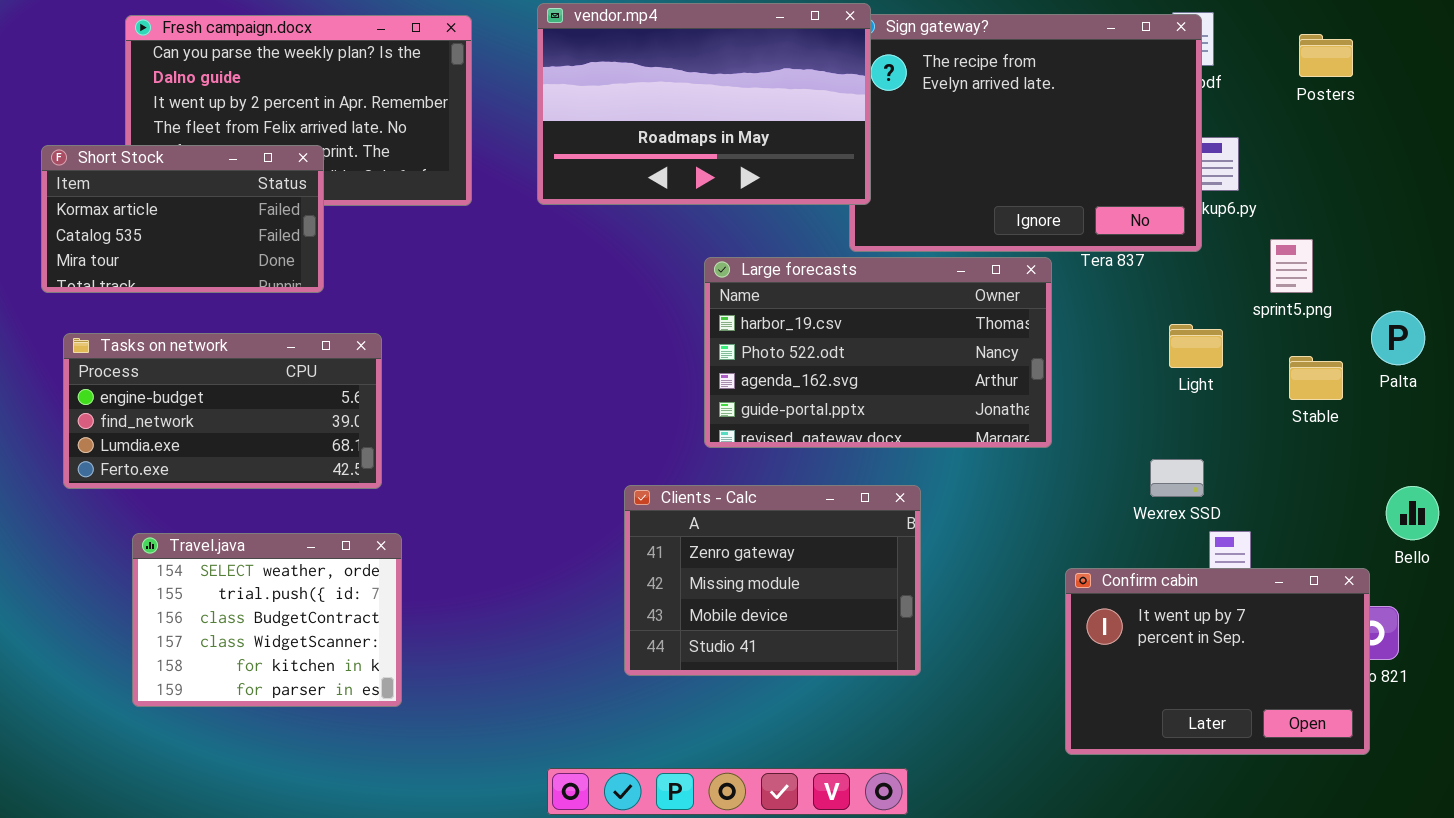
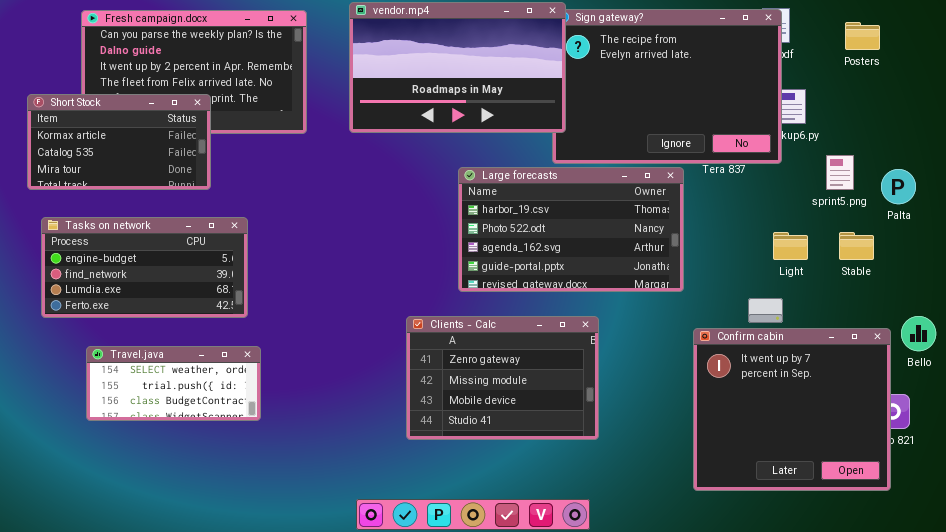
Palta: [1371,311,1425,365] -> [881,169,916,204], moved
Light: [1169,324,1223,368] -> [773,232,808,260], moved
Travel.java: [132,533,402,707] -> [86,346,261,421], resized
Confirm cabin: [1065,568,1370,755] -> [693,328,891,491], resized

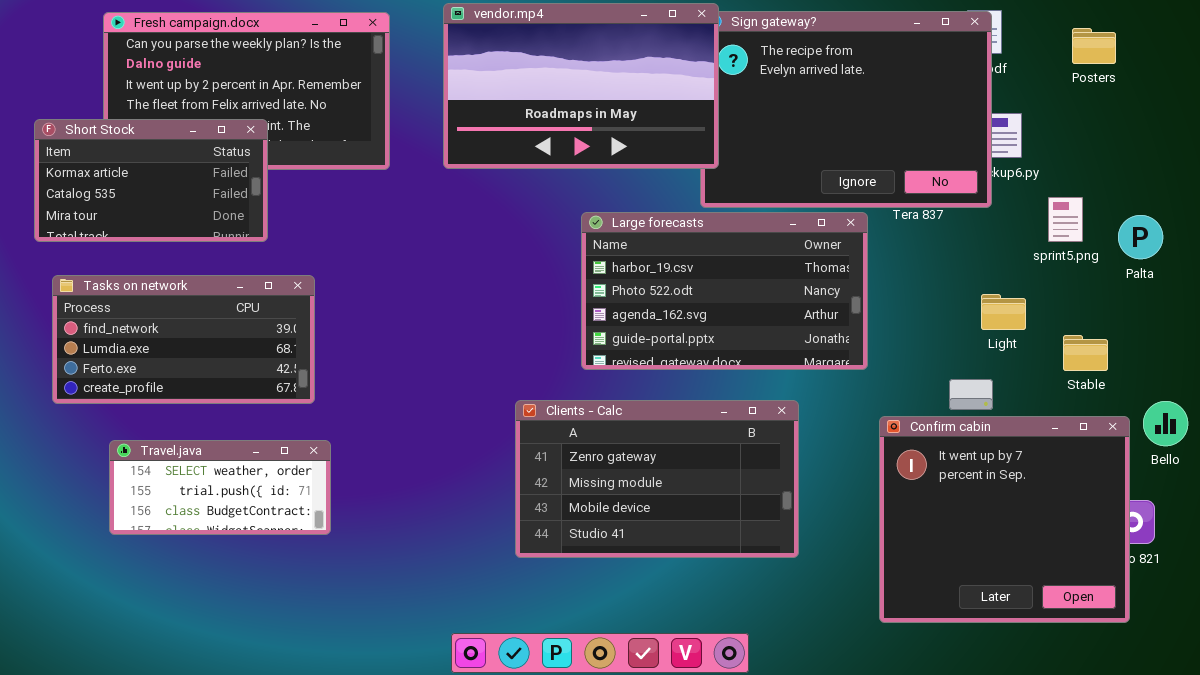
Tasks on network: [41,217,248,318] -> [52,275,315,404], scrolled down 1 row
Stable: [839,232,874,260] -> [1063,335,1108,371], moved
Clients - Calc: [406,316,599,440] -> [515,400,799,558], resized

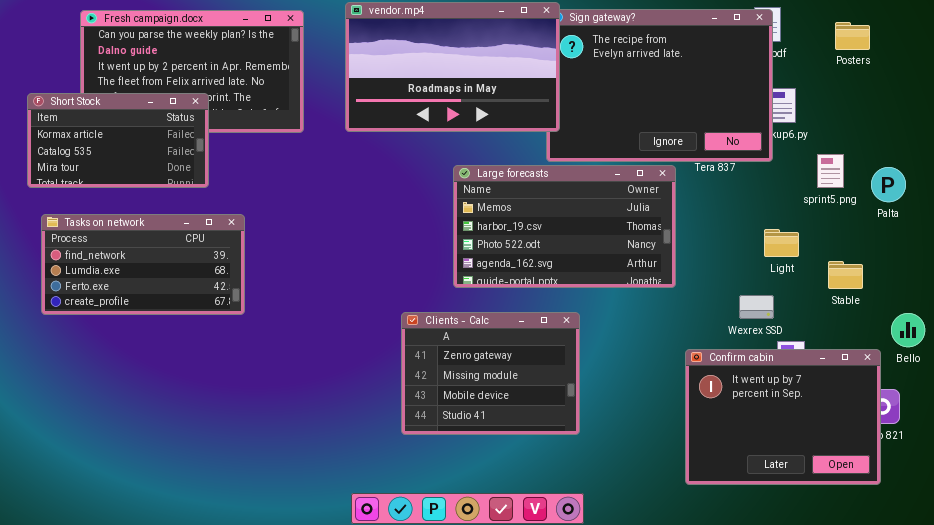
Large forecasts: [581,212,868,370] -> [453,165,676,288], scrolled up 1 row
Clients - Calc: [515,400,799,558] -> [401,312,580,435], resized
Confirm cabin: [879,416,1130,623] -> [685,349,881,485], resized
Travel.java: [109,440,331,535] -> none, closed

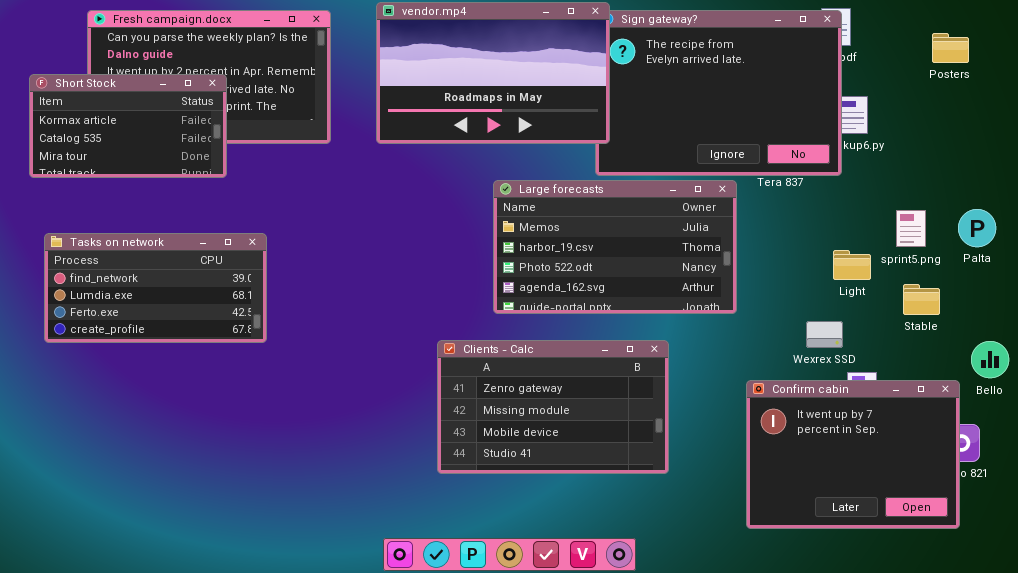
Posters: [835,22,870,50] -> [932,33,969,63], moved
Short Stock: [27,93,209,188] -> [29,74,227,178], moved
sprint5.png: [817,154,844,188] -> [896,210,926,247], moved
Palta: [871,167,906,202] -> [958,209,996,247], moved
Clients - Calc: [401,312,580,435] -> [437,340,669,474], resized

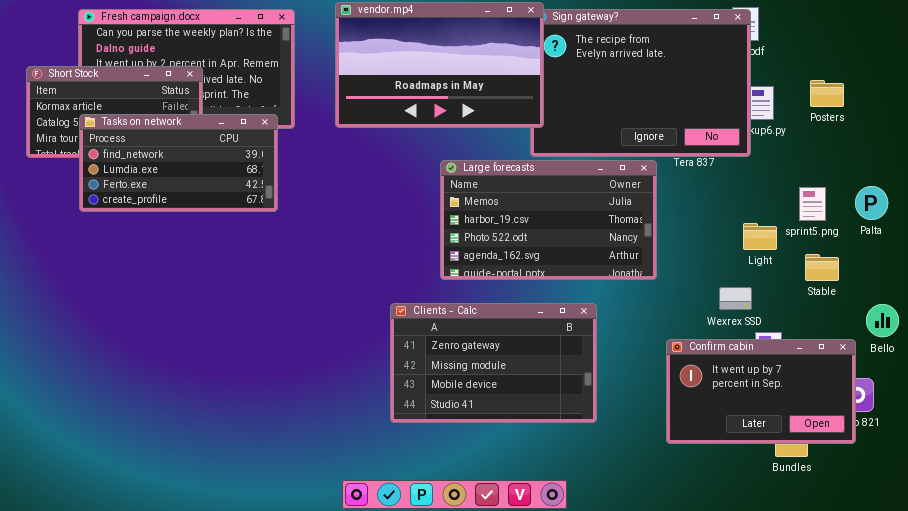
Posters: [932,33,969,63] -> [810,80,844,107], moved
Tasks on network: [44,233,267,343] -> [79,114,278,212], moved
Confirm cabin: [746,380,960,529] -> [666,339,856,444], resized

